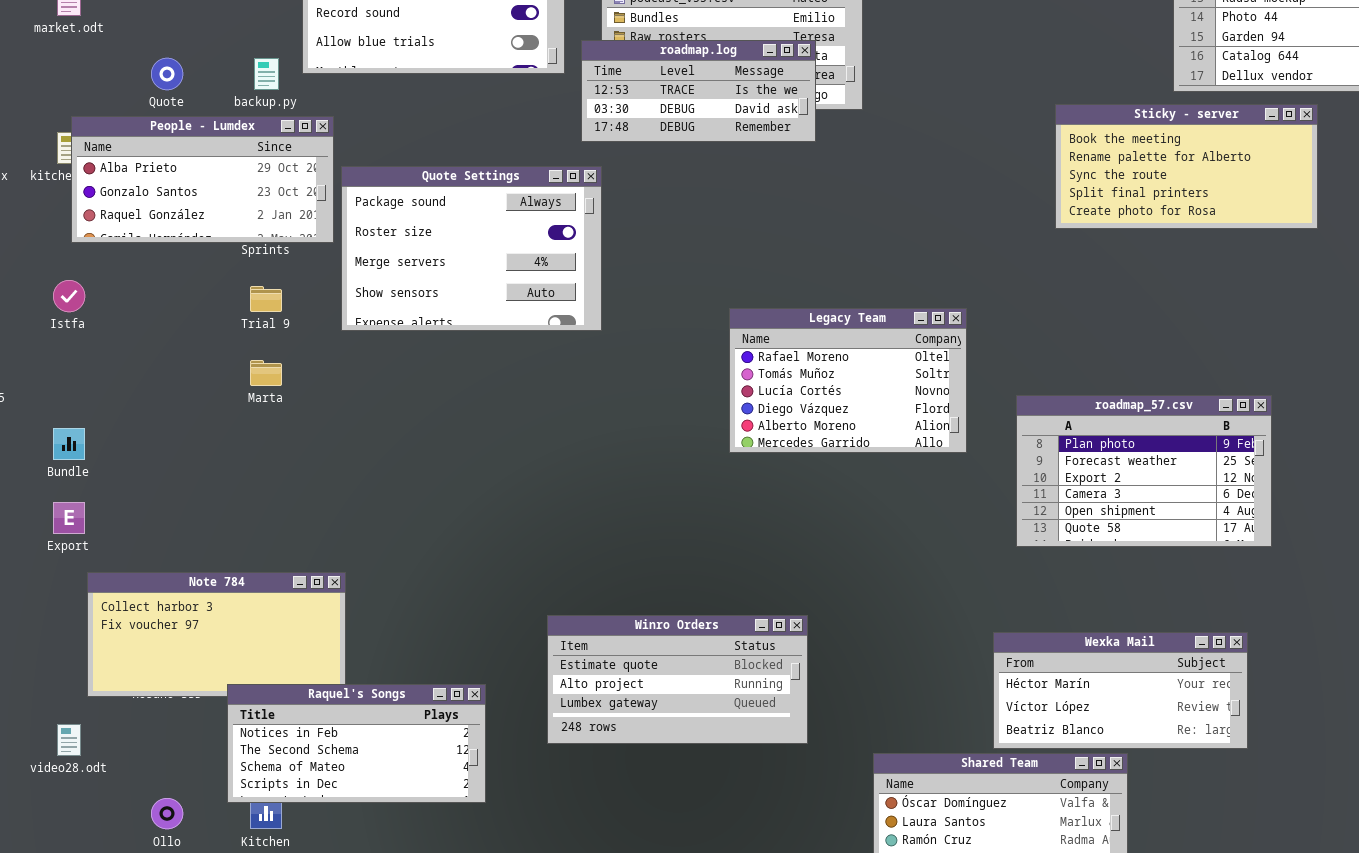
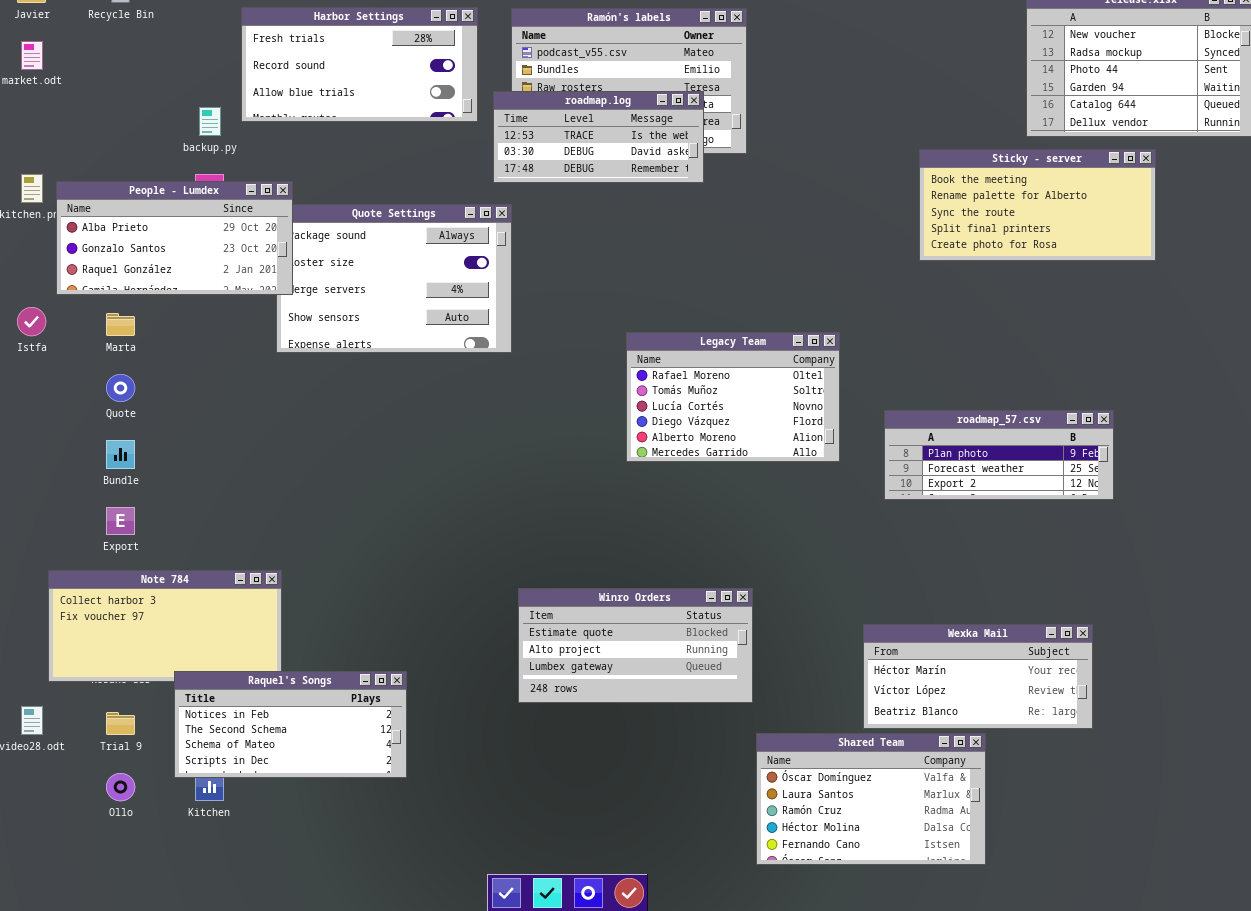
Quote: [151,58,183,90] -> [106,374,135,402], moved
People - Lumdex: [71,116,334,243] -> [56,181,293,295], moved
Trial 9: [250,286,282,312] -> [106,712,135,735], moved
Marta: [250,360,282,386] -> [106,313,135,336], moved
roadmap_57.csv: [1016,395,1272,547] -> [884,410,1114,500], resized
Bundle: [53,428,85,460] -> [106,440,135,469], moved
Export: [53,502,85,534] -> [106,507,135,535], moved
Winro Orders: [547,615,808,744] -> [518,588,753,703], moved

